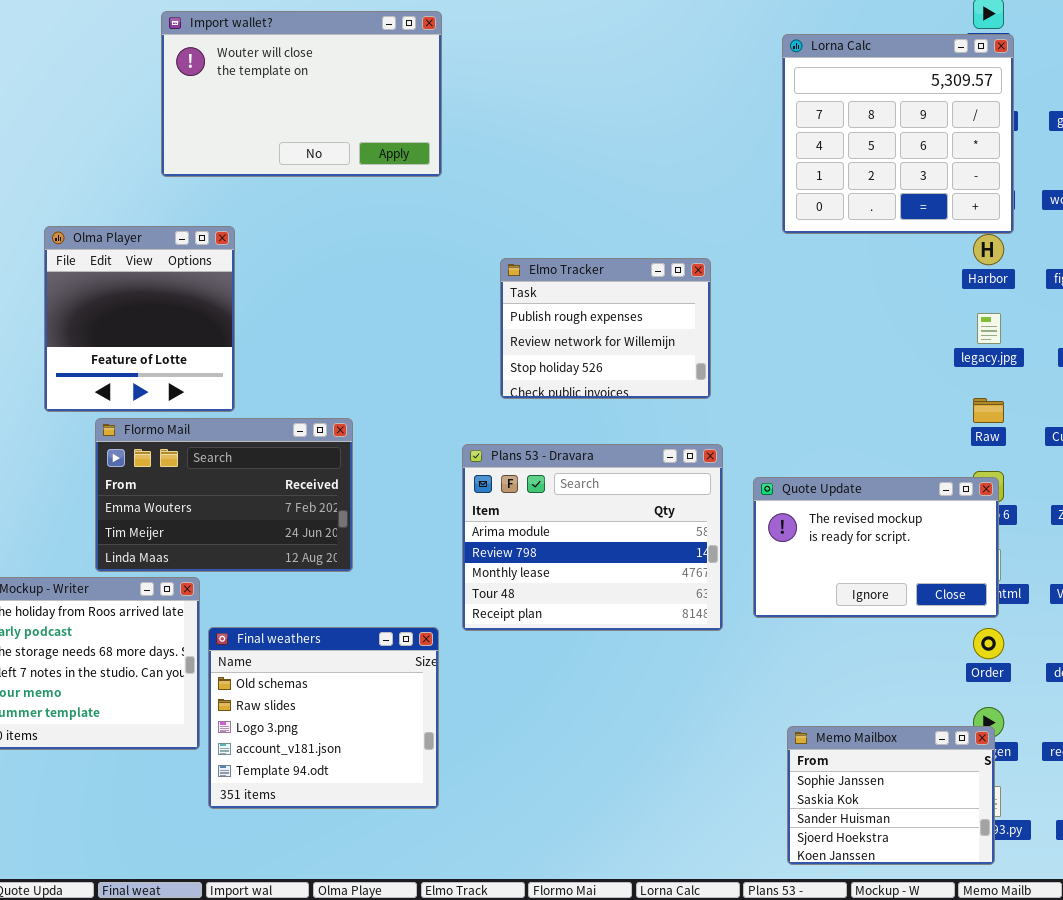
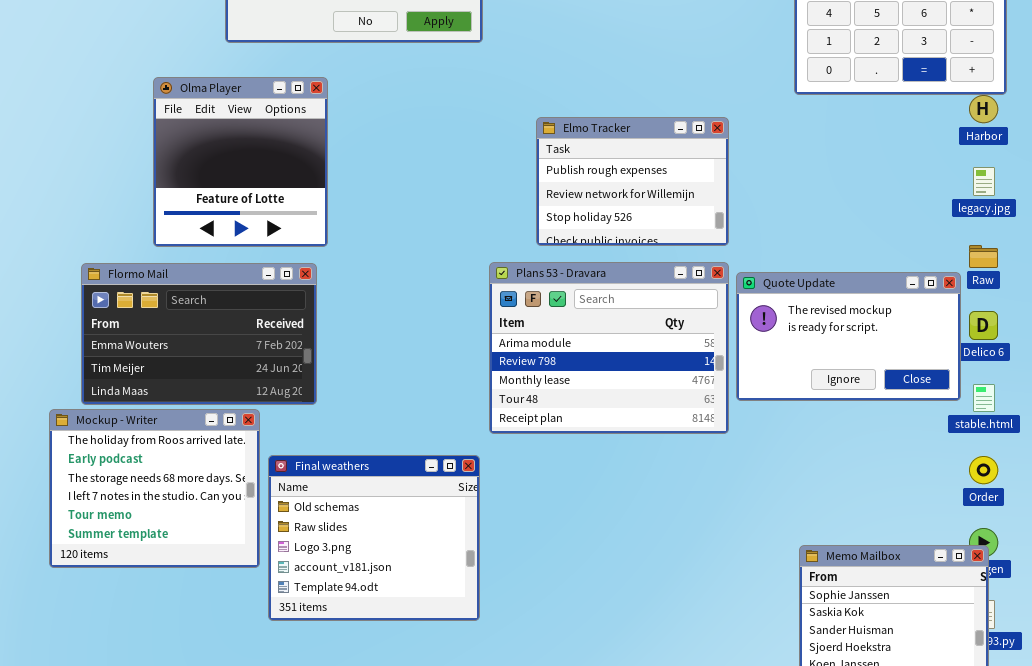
Olma Player: [44,226,235,412] -> [153,77,328,247], moved
Flormo Mail: [95,418,353,572] -> [81,263,317,405], moved
Plans 53 - Dravara: [462,444,723,631] -> [489,262,729,434], moved
Quote Update: [753,477,999,618] -> [736,272,961,401], moved

